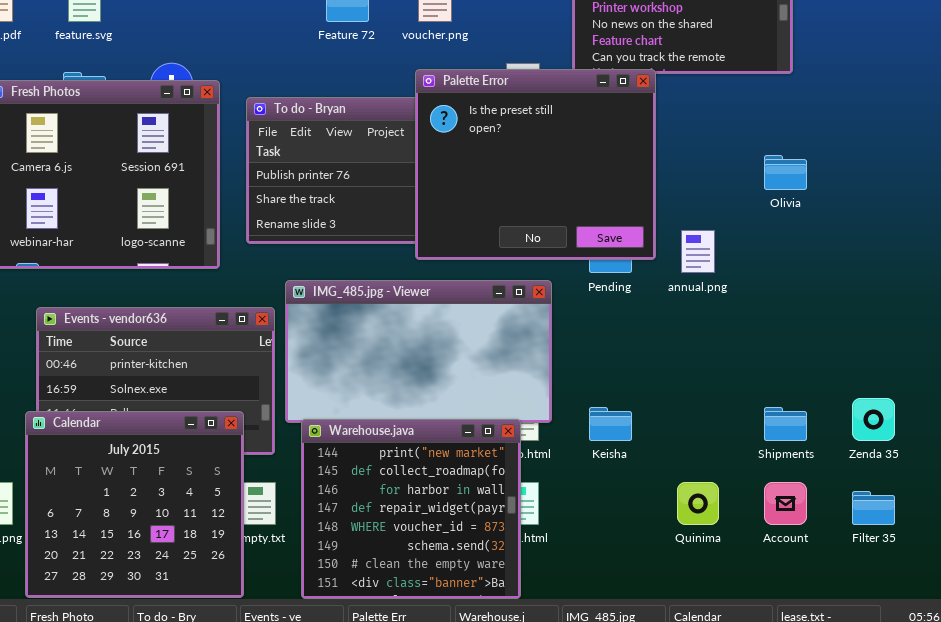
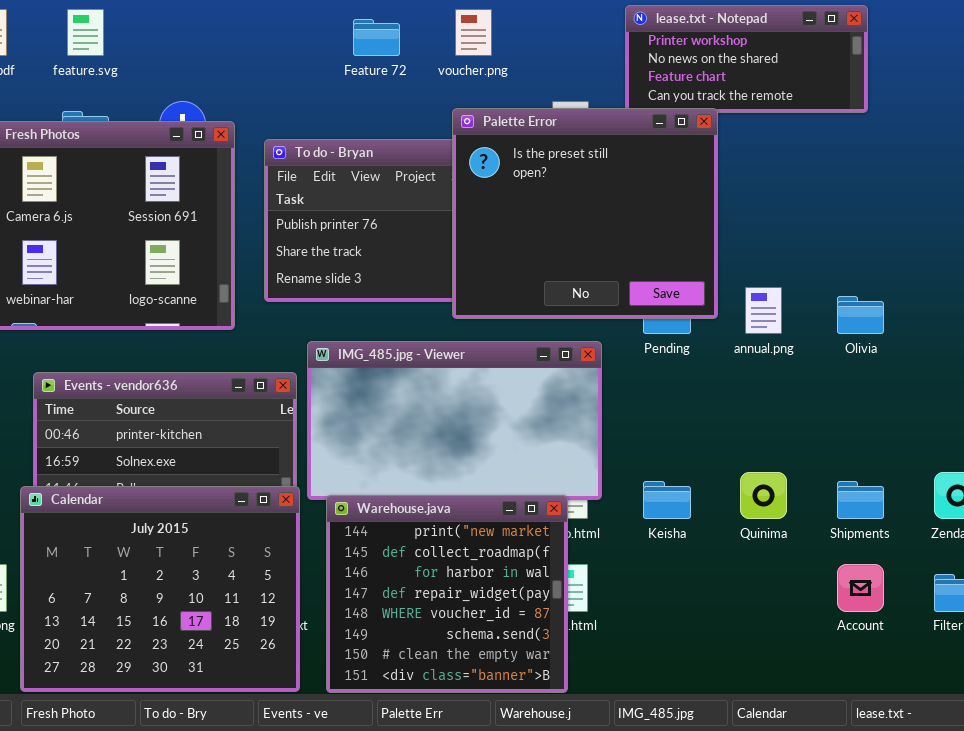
Olivia: [764,155,807,190] -> [837,296,884,334], moved
Calendar: [25,411,244,598] -> [20,486,300,692], resized
Quinima: [677,482,719,525] -> [740,472,787,519], moved

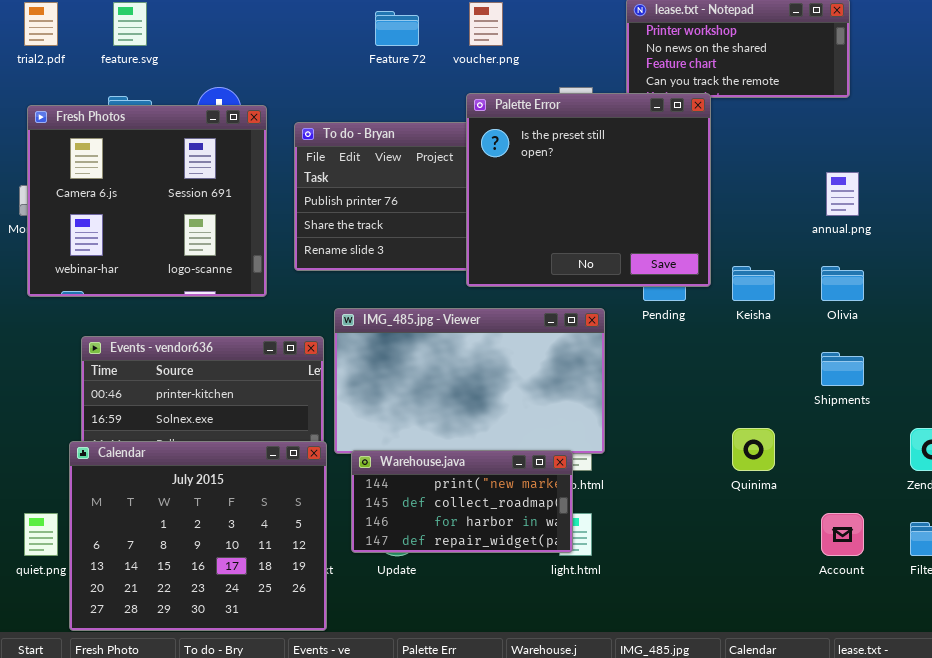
annual.png: [745,287,782,334] -> [826,172,859,216], moved
Keisha: [643,481,691,519] -> [732,266,775,301], moved
Shipments: [837,481,884,519] -> [821,352,864,386], moved
Warehouse.java: [326,495,568,693] -> [351,450,573,553], resized

